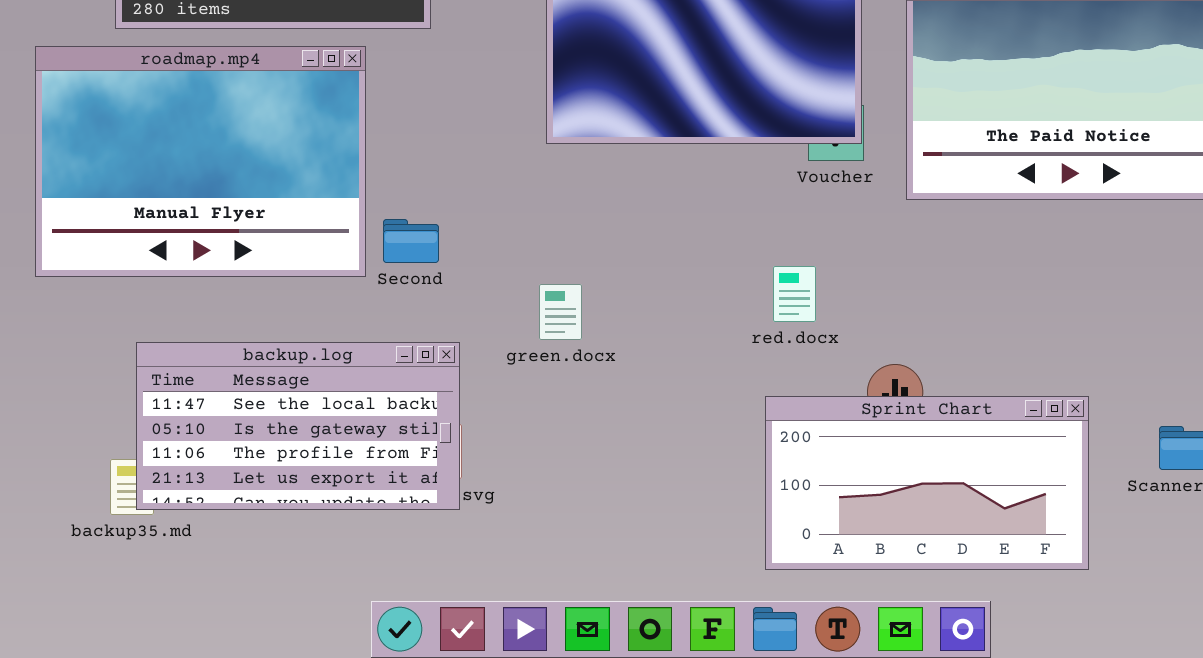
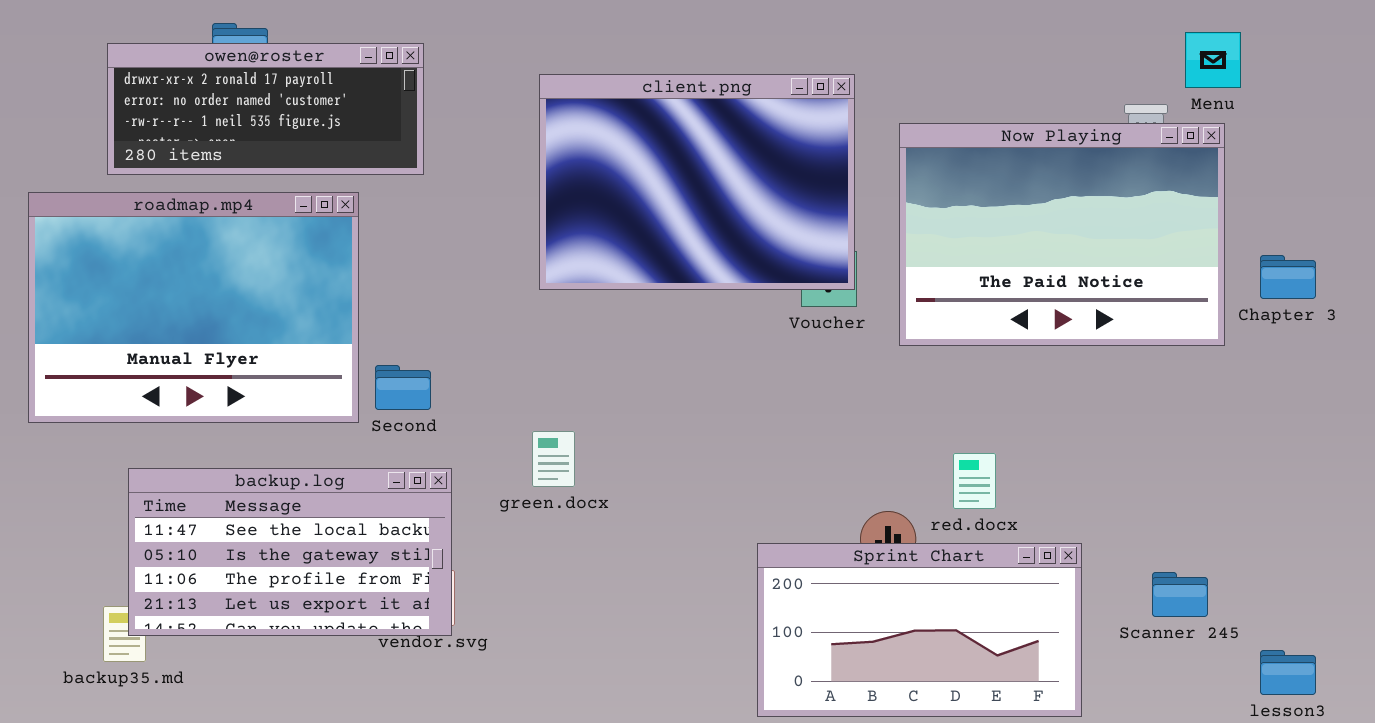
red.docx: [773,266,816,322] -> [953,453,996,509], moved
backup.log: [136,342,460,510] -> [128,468,452,636], moved

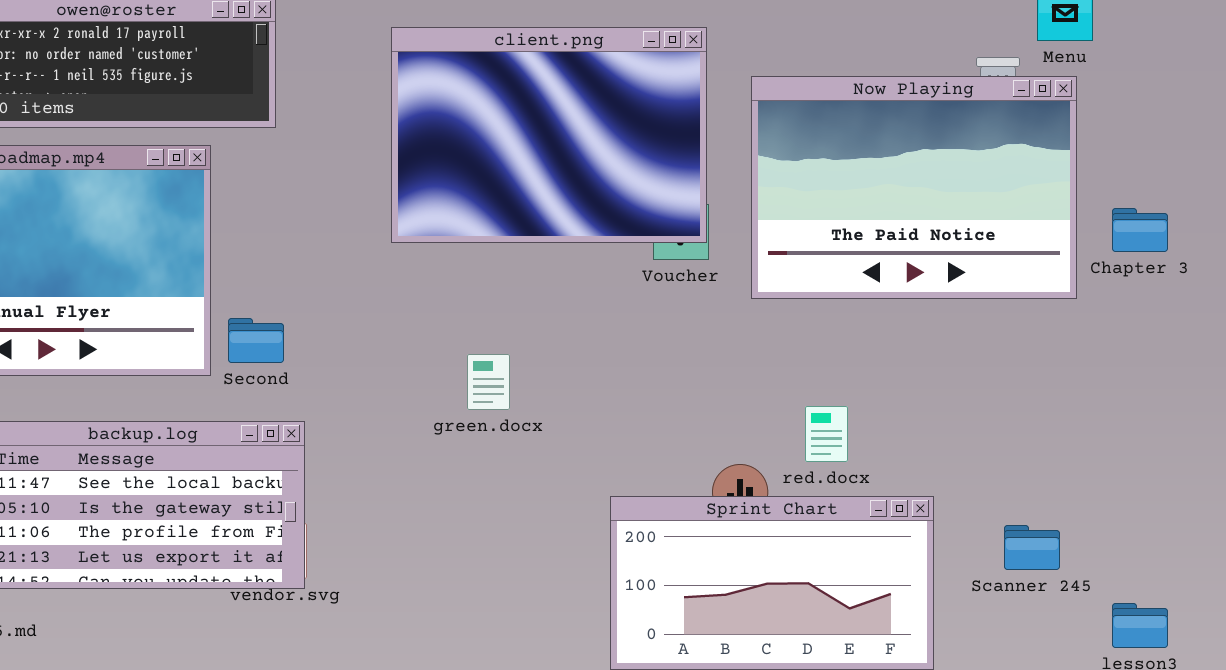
green.docx: [532,431,575,487] -> [467,354,510,410], moved

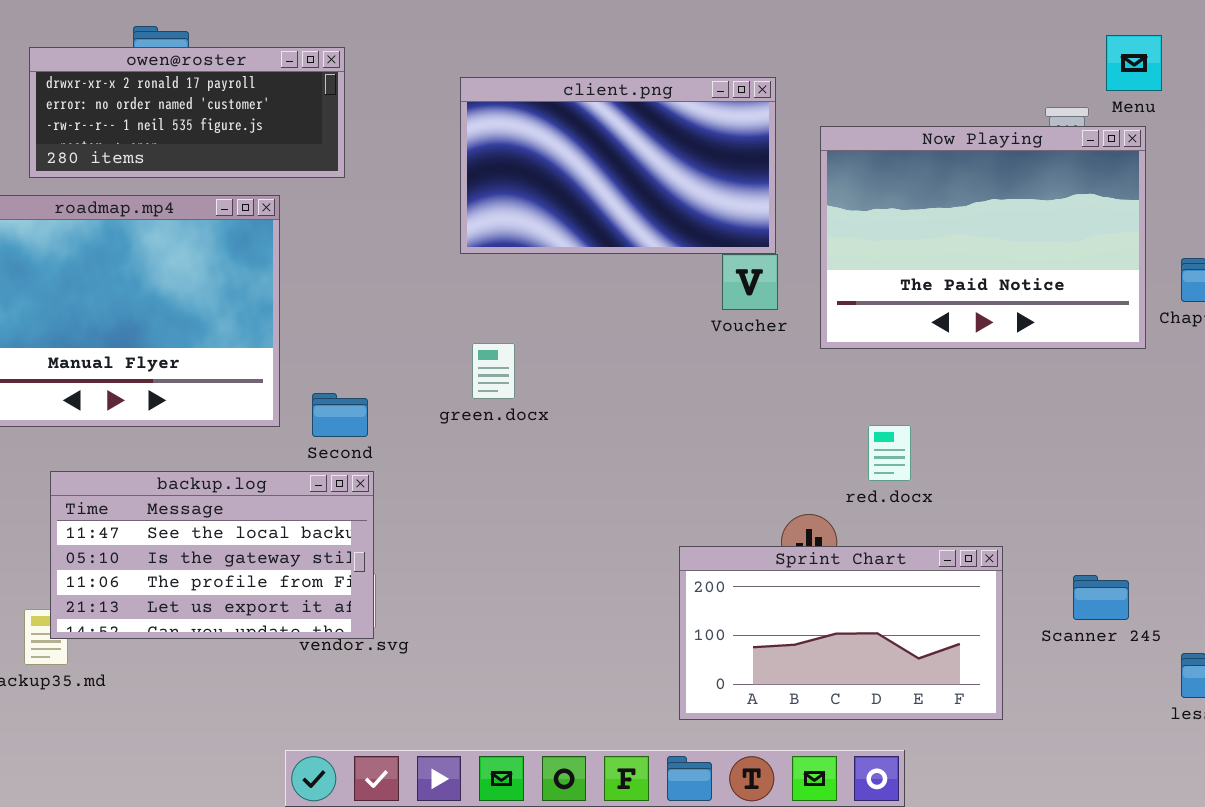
client.png: [391,27,707,243] -> [460,77,776,254], resized
Second: [228,318,284,363] -> [312,393,368,437], moved
green.docx: [467,354,510,410] -> [472,343,515,399], moved
red.docx: [805,406,848,462] -> [868,425,911,481], moved

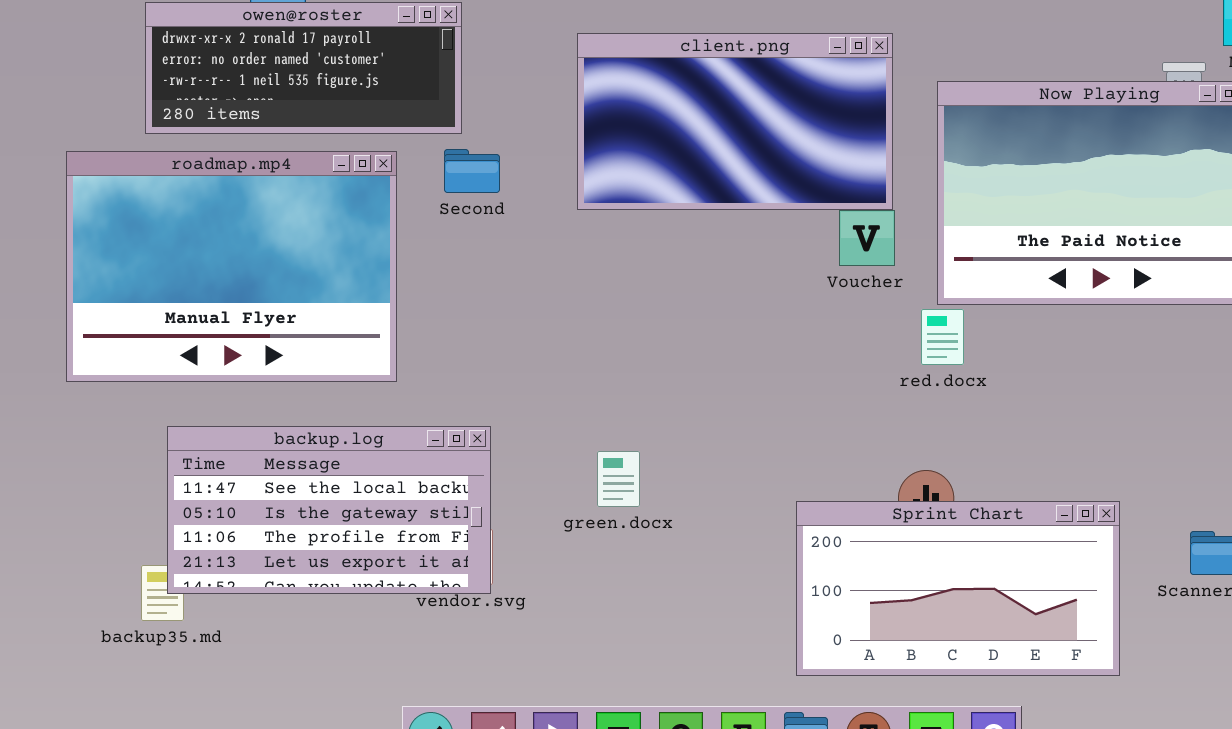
green.docx: [472,343,515,399] -> [597,451,640,507], moved
Second: [312,393,368,437] -> [444,149,500,193], moved
red.docx: [868,425,911,481] -> [921,309,964,365], moved

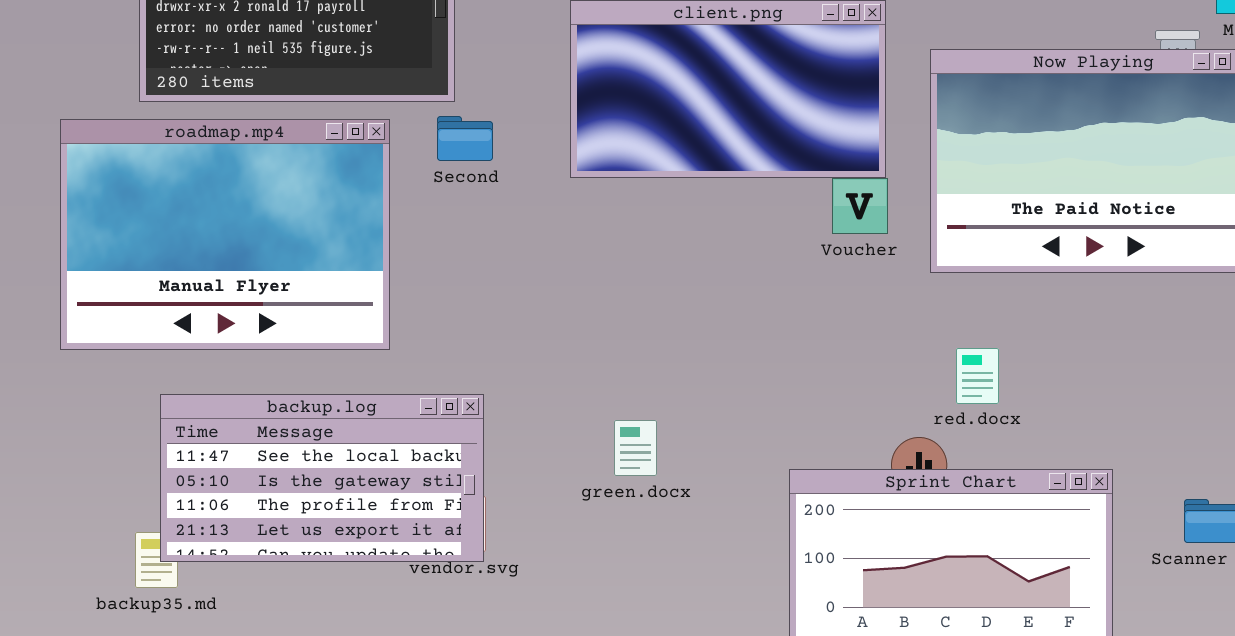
red.docx: [921,309,964,365] -> [956,348,999,404], moved
green.docx: [597,451,640,507] -> [614,420,657,476], moved

